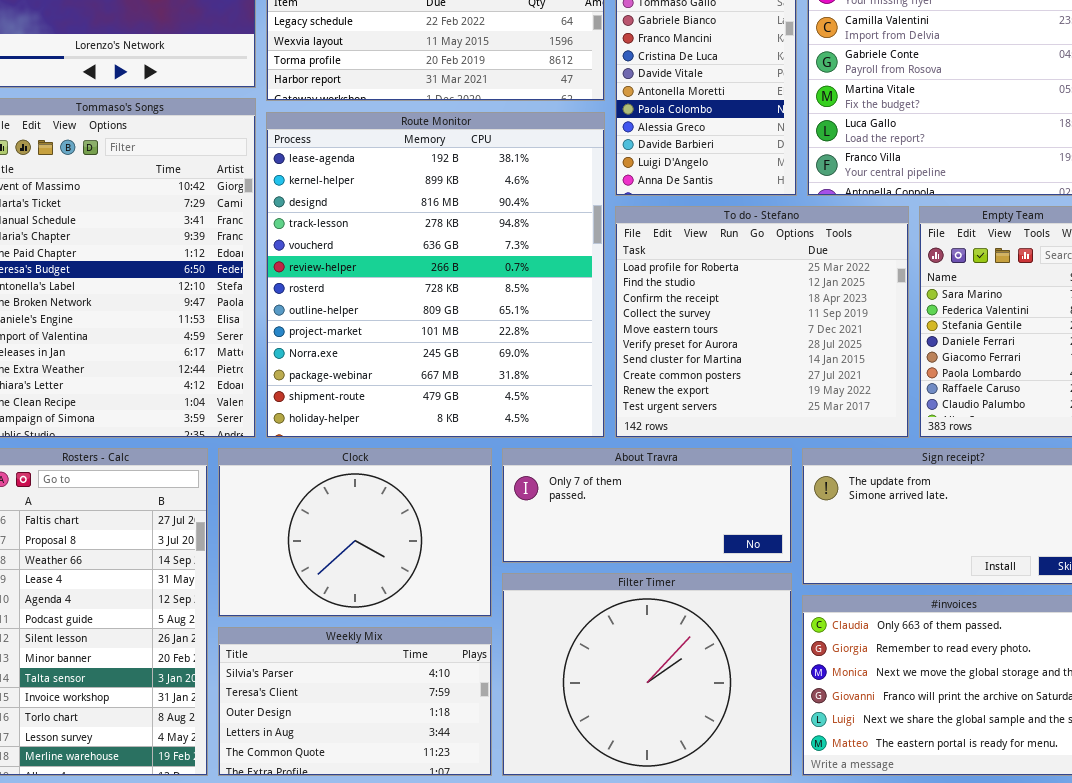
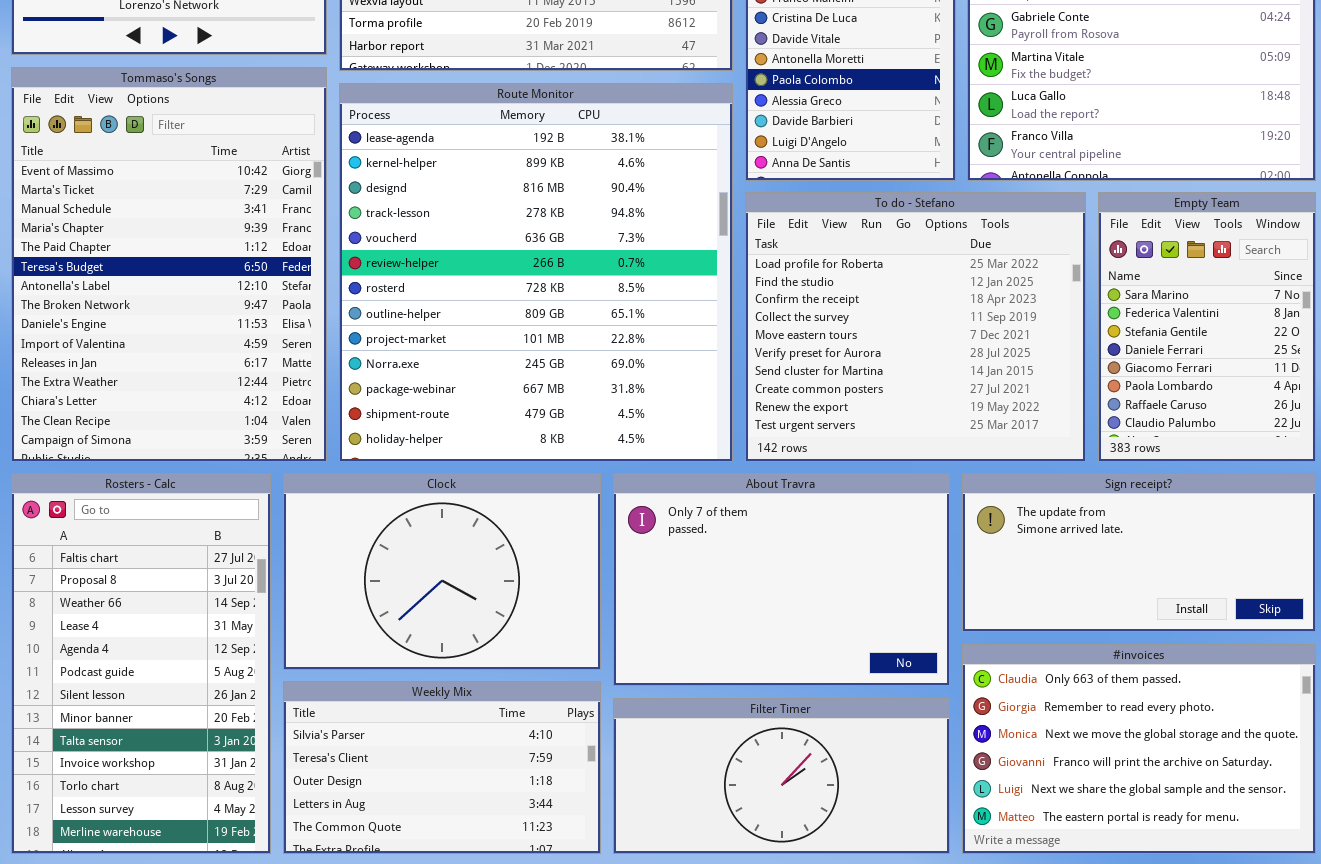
About Travra: [502,448,792,563] -> [613,473,950,686], resized
Filter Timer: [502,573,792,776] -> [613,698,950,854], resized

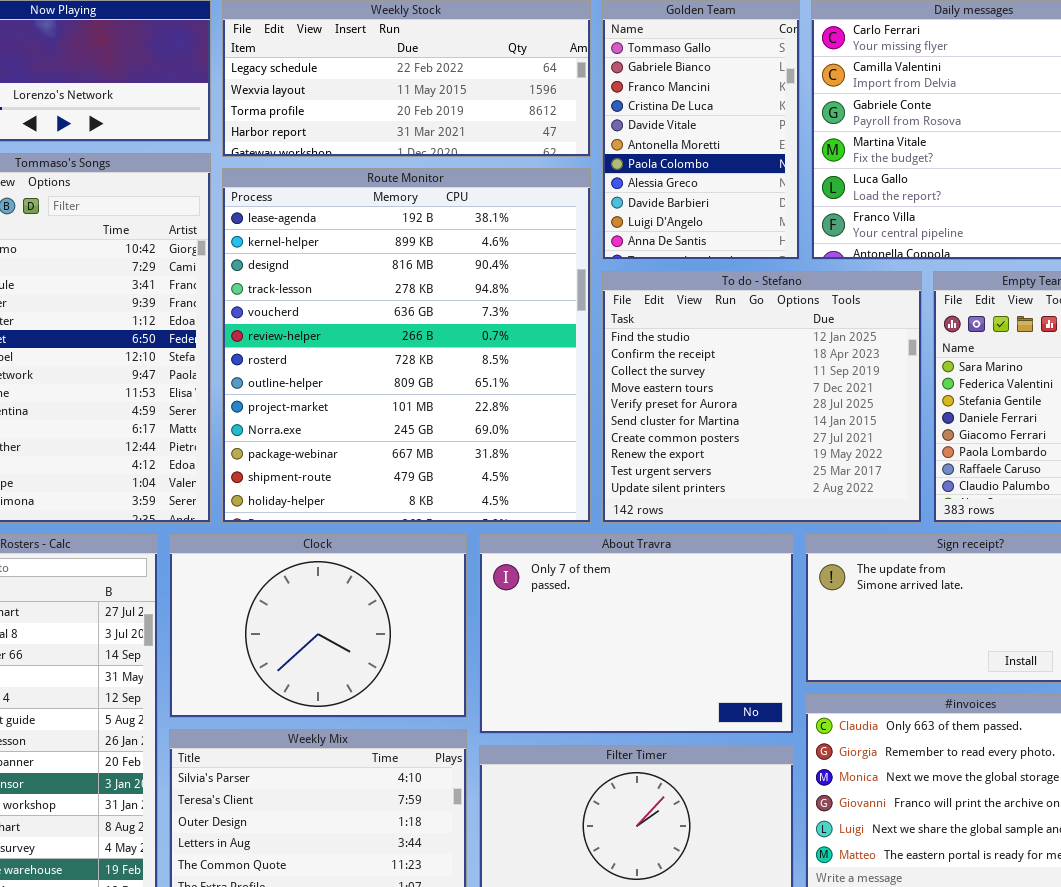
To do - Stefano: [745,192,1086,462] -> [602,271,922,523], scrolled down 1 row

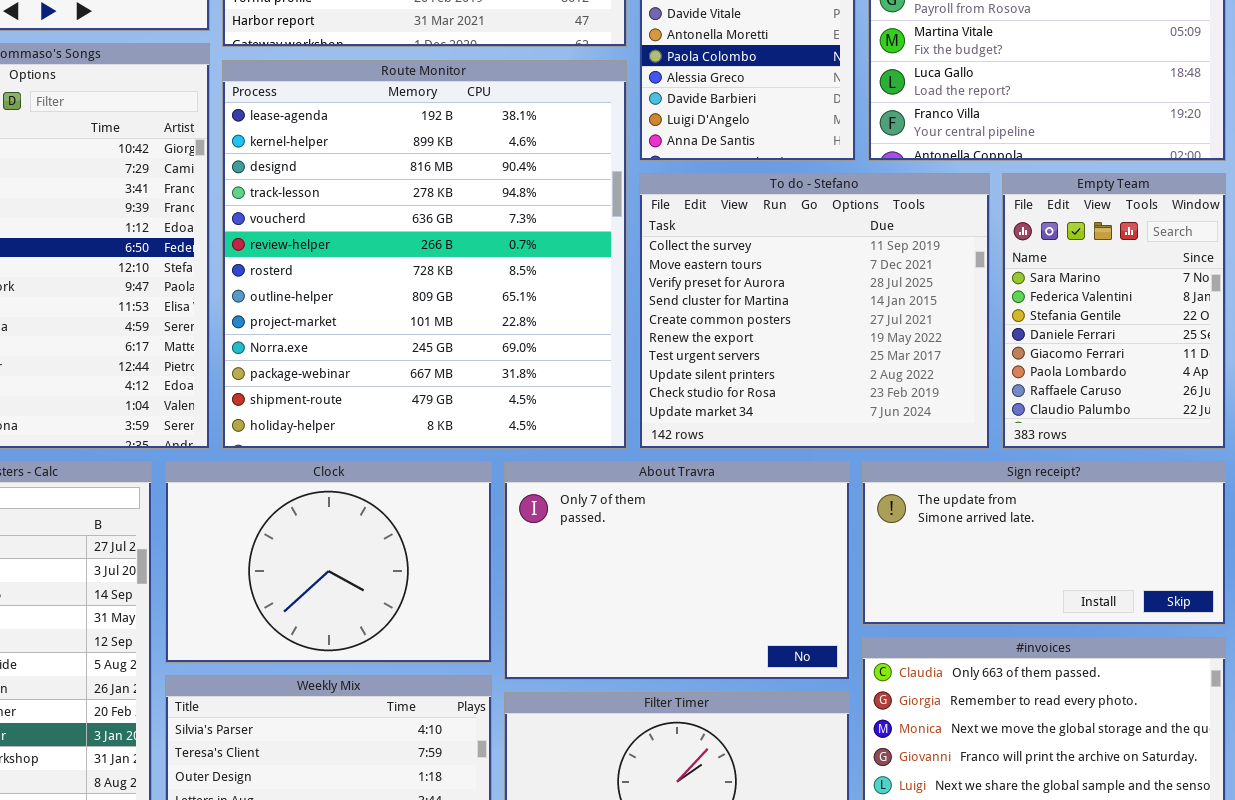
To do - Stefano: [602,271,922,523] -> [639,173,990,449], scrolled down 2 rows

